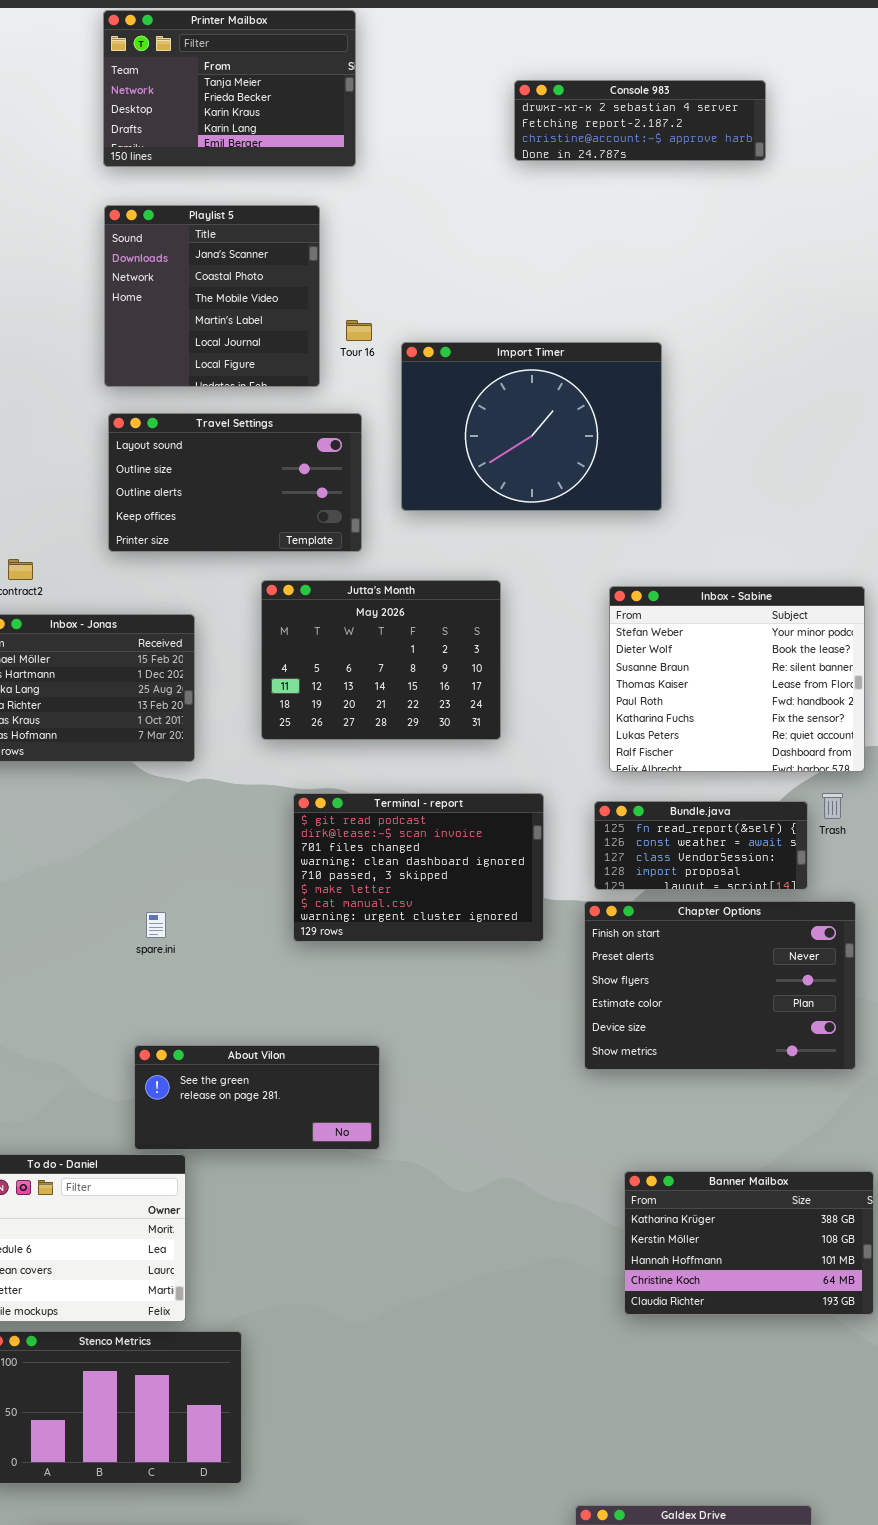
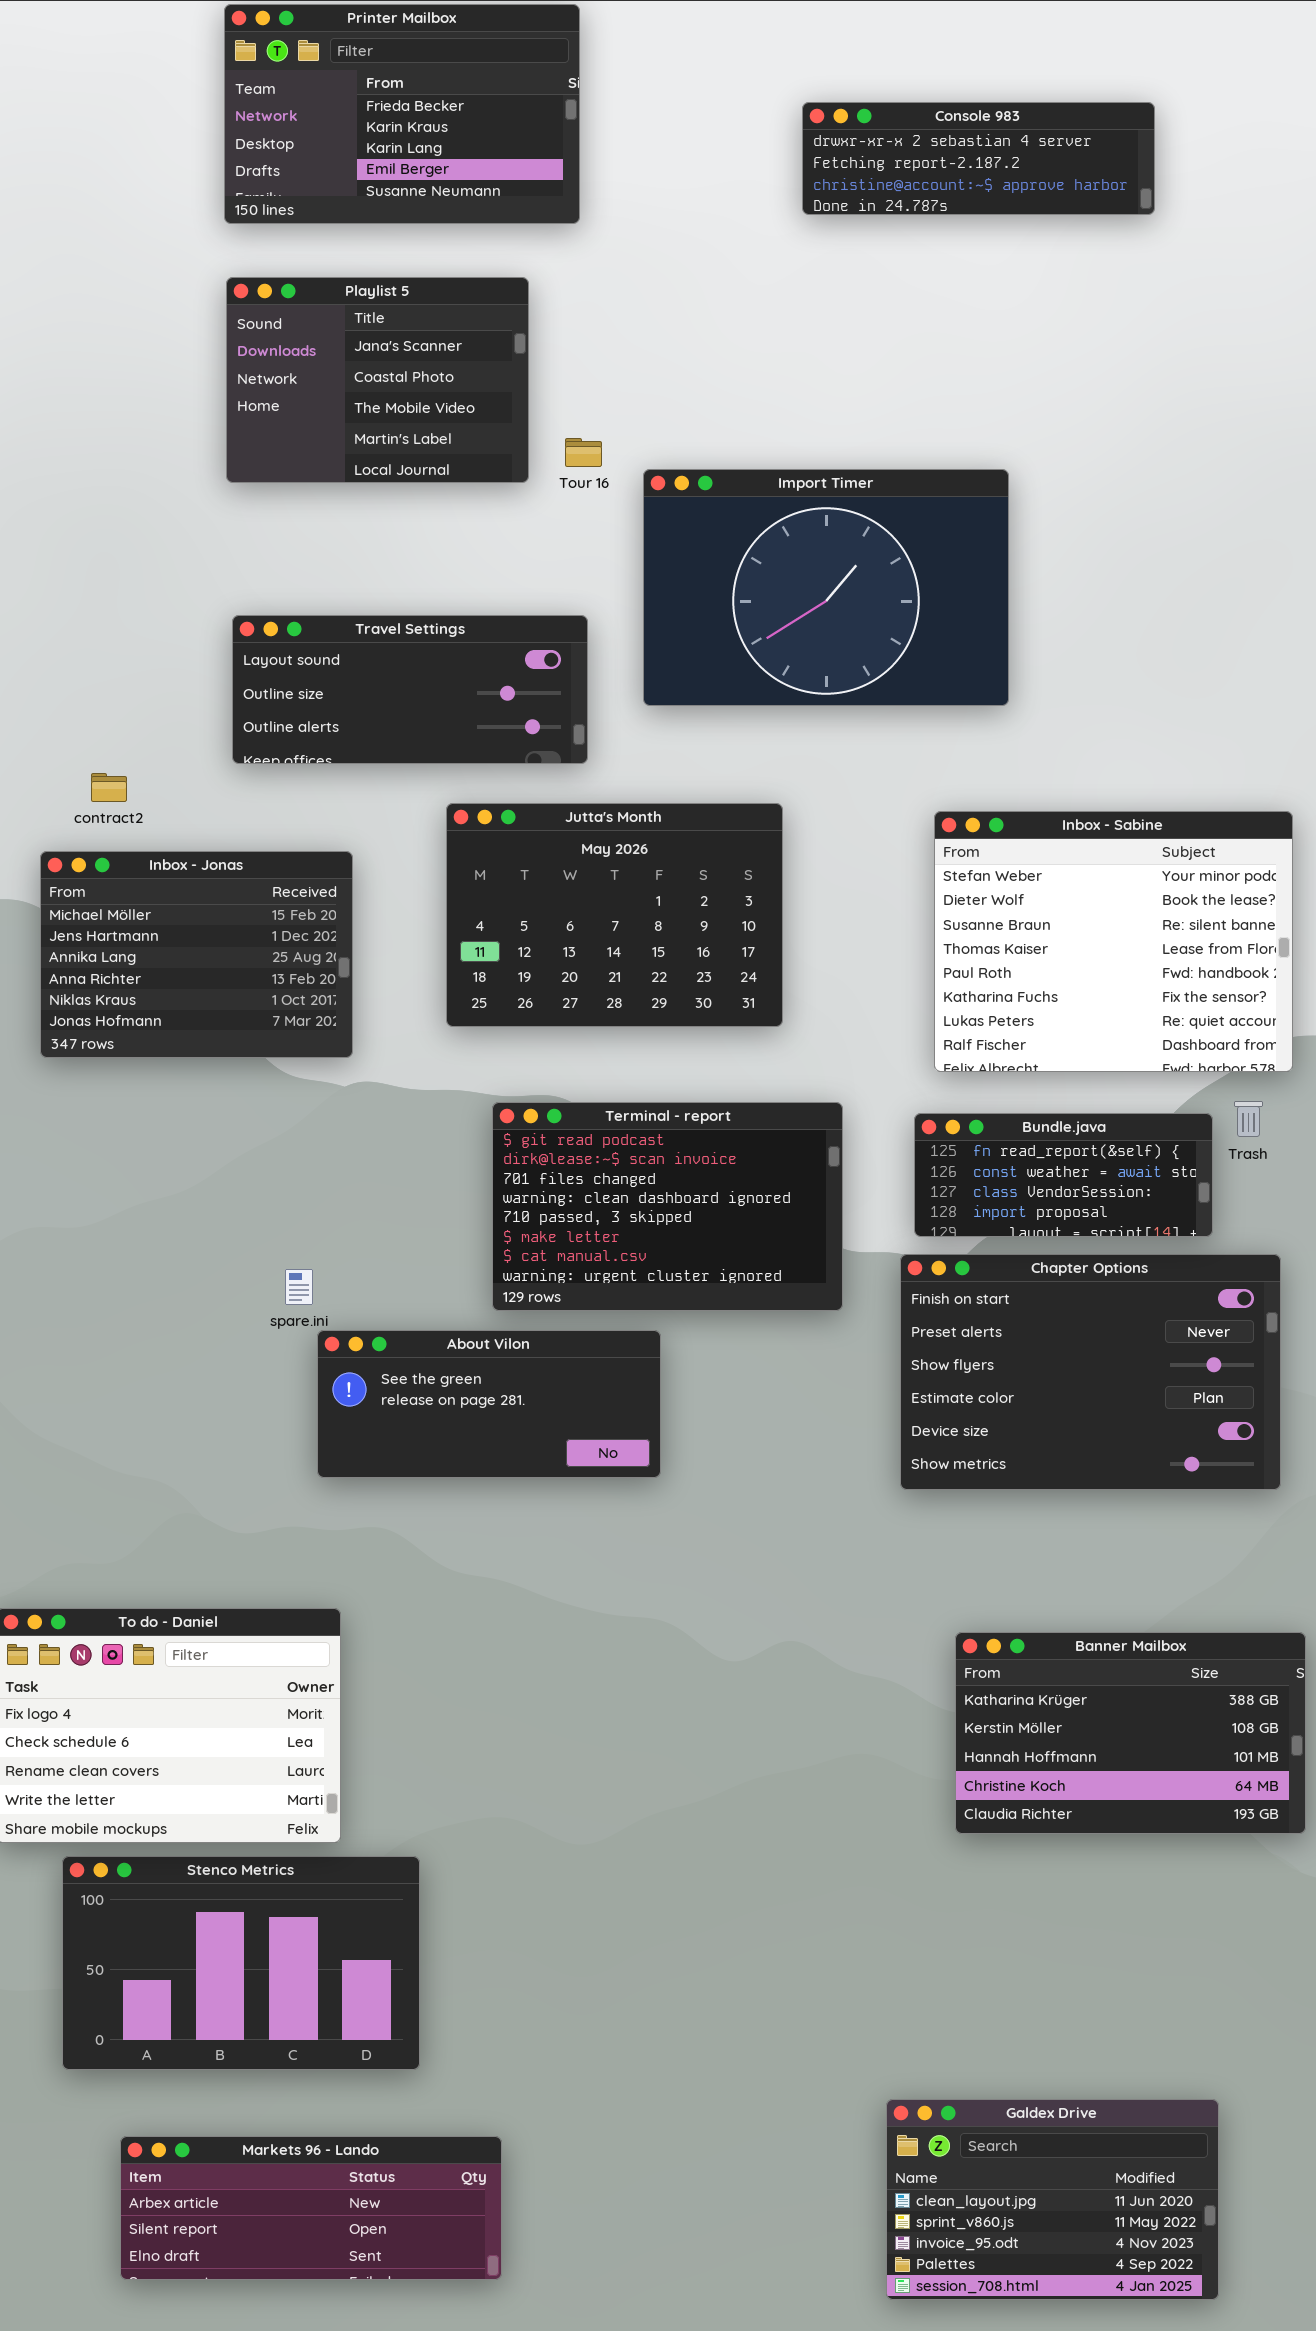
Printer Mailbox: [103,10,356,167] -> [224,4,580,224], scrolled down 1 row
Playlist 5: [104,205,320,387] -> [226,277,529,483], resized
Travel Settings: [108,413,362,552] -> [232,615,588,764], resized
About Vilon: [134,1045,380,1150] -> [317,1330,661,1478], moved

